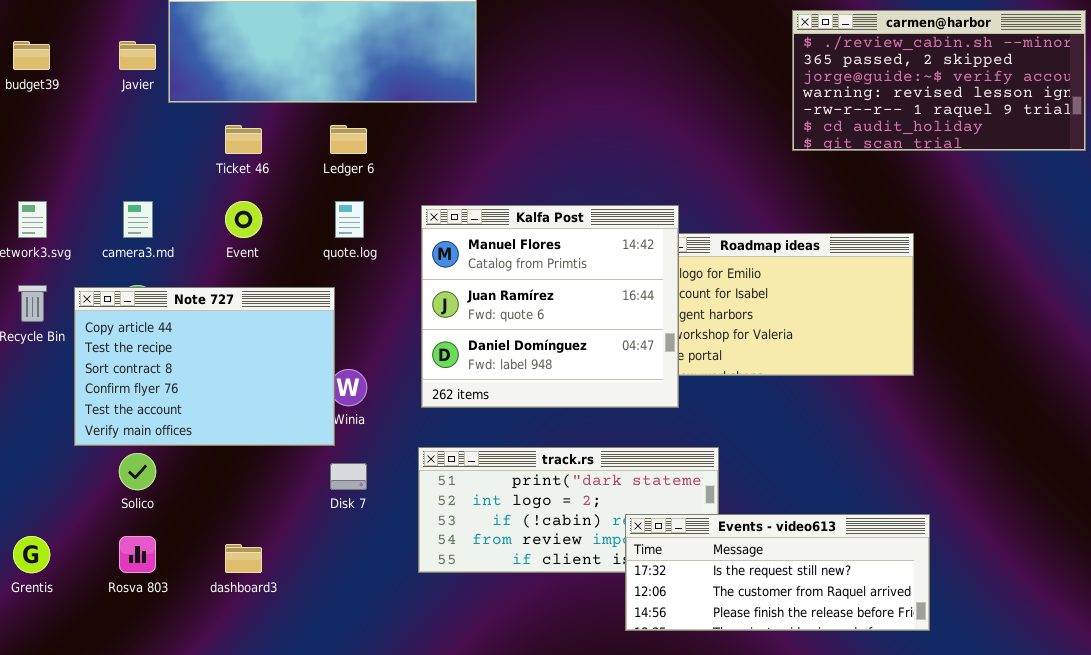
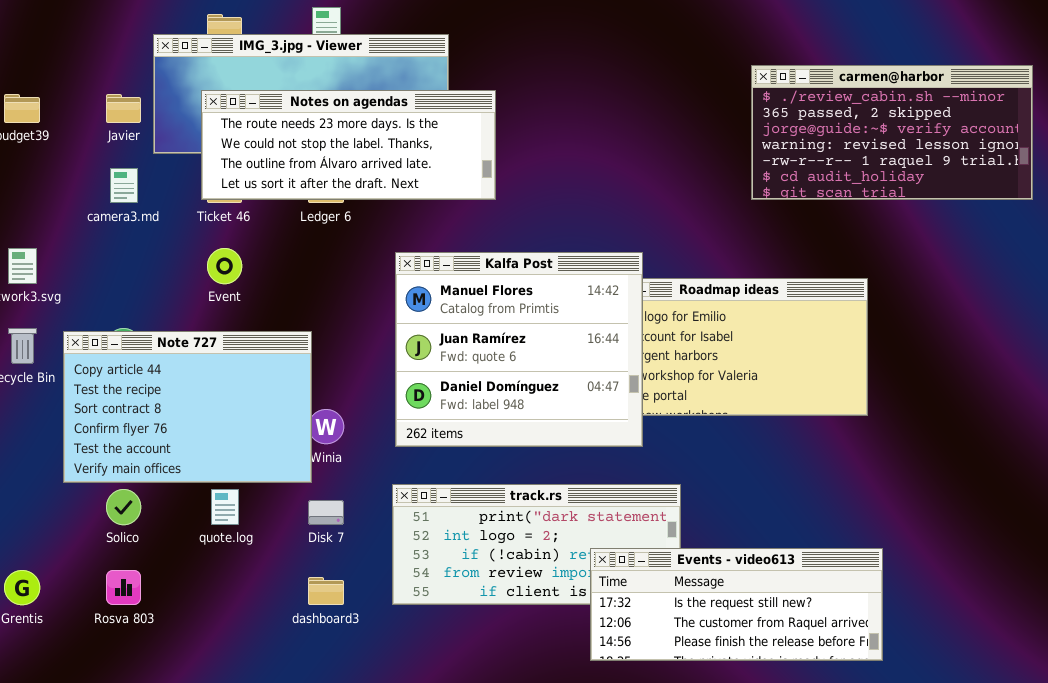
Notes on agendas: none -> [201,90,496,200], opened
camera3.md: [123,201,153,238] -> [110,168,138,203], moved
quote.log: [335,201,364,238] -> [211,489,239,525], moved
dashboard3: [225,544,262,573] -> [308,577,344,605], moved

